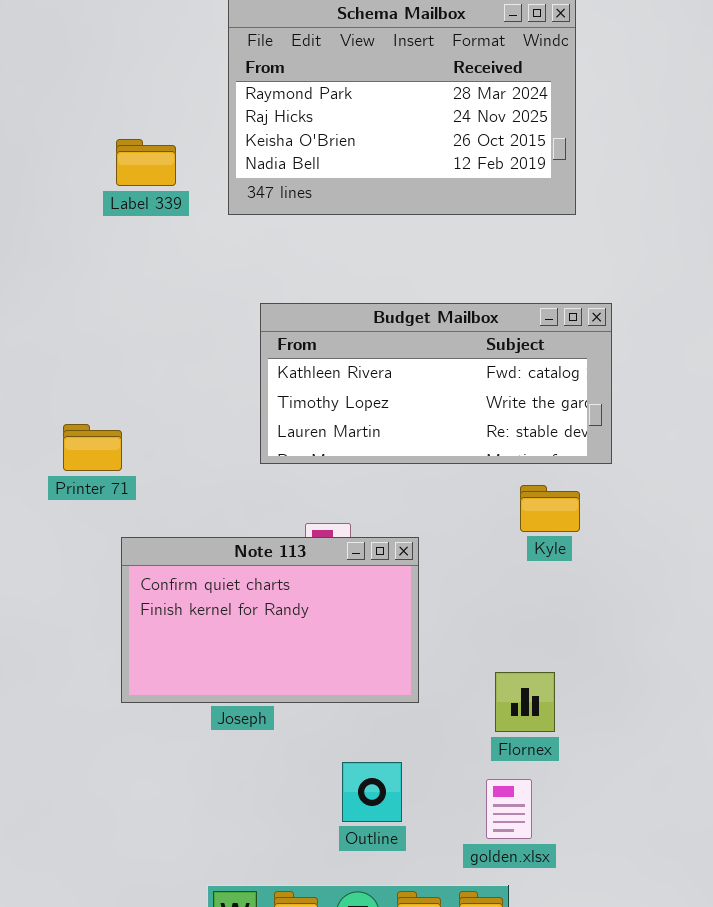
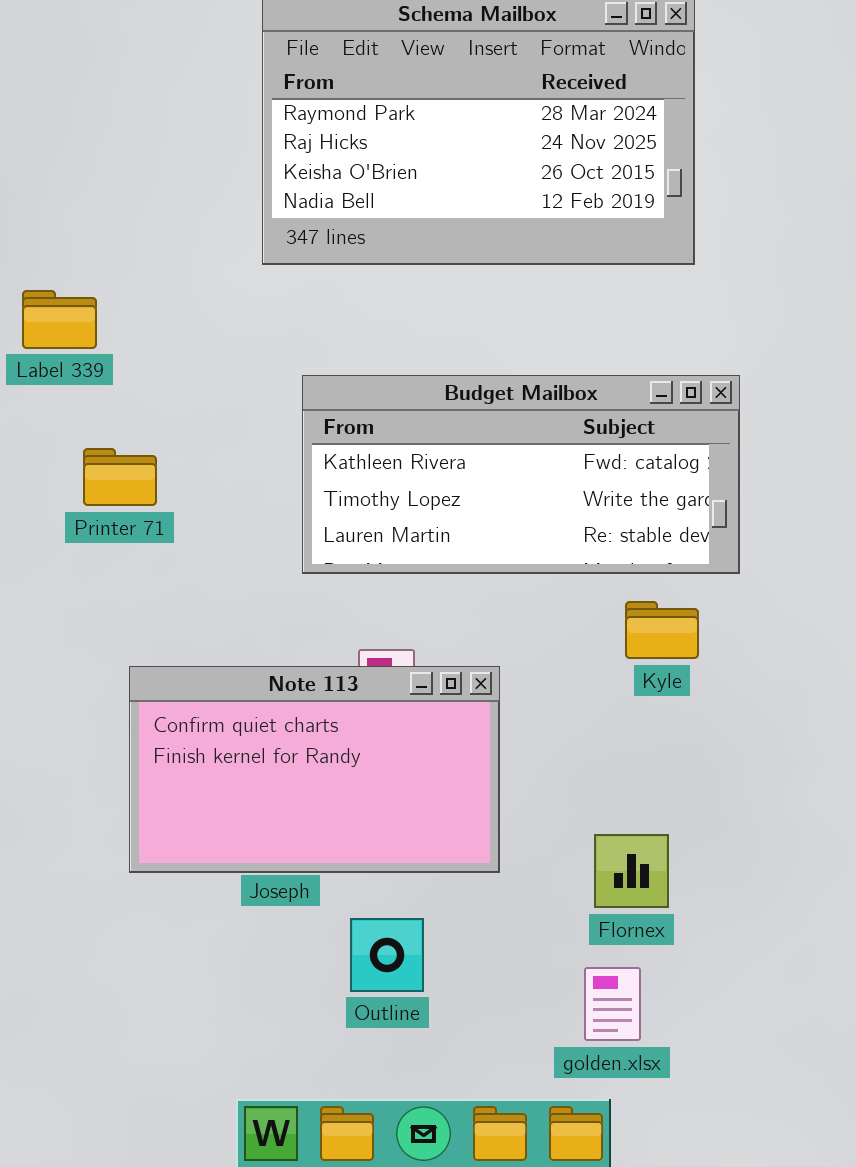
Label 339: [116,139,176,186] -> [22,290,97,349], moved
Printer 71: [63,424,122,471] -> [83,448,157,506], moved
Outline: [342,762,402,822] -> [350,918,424,992], moved

